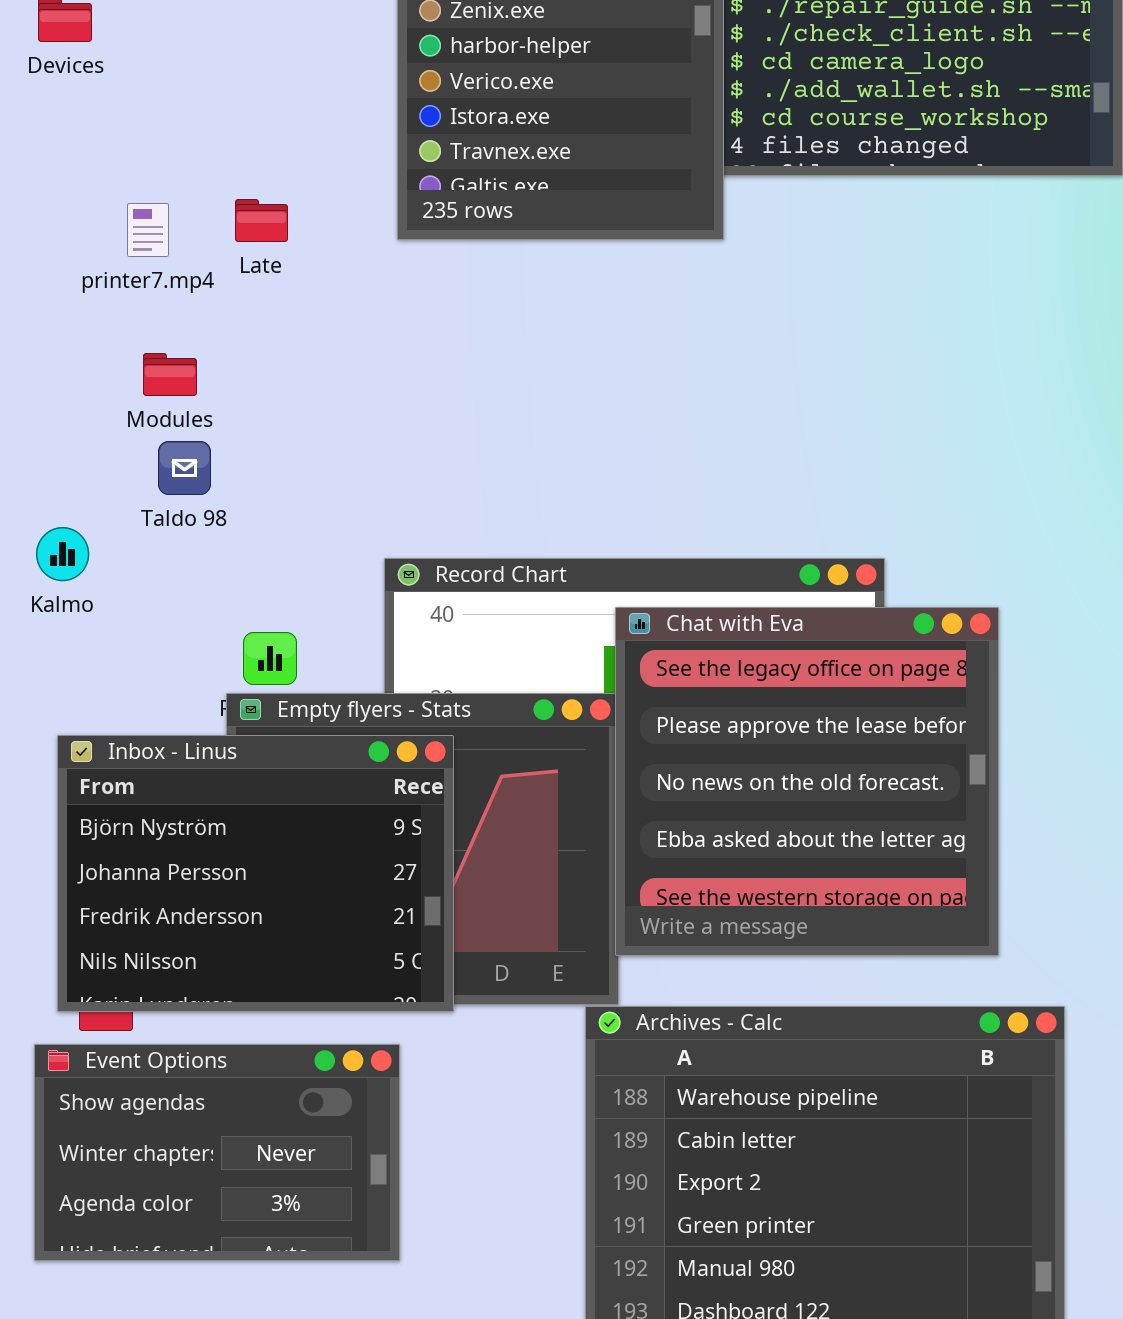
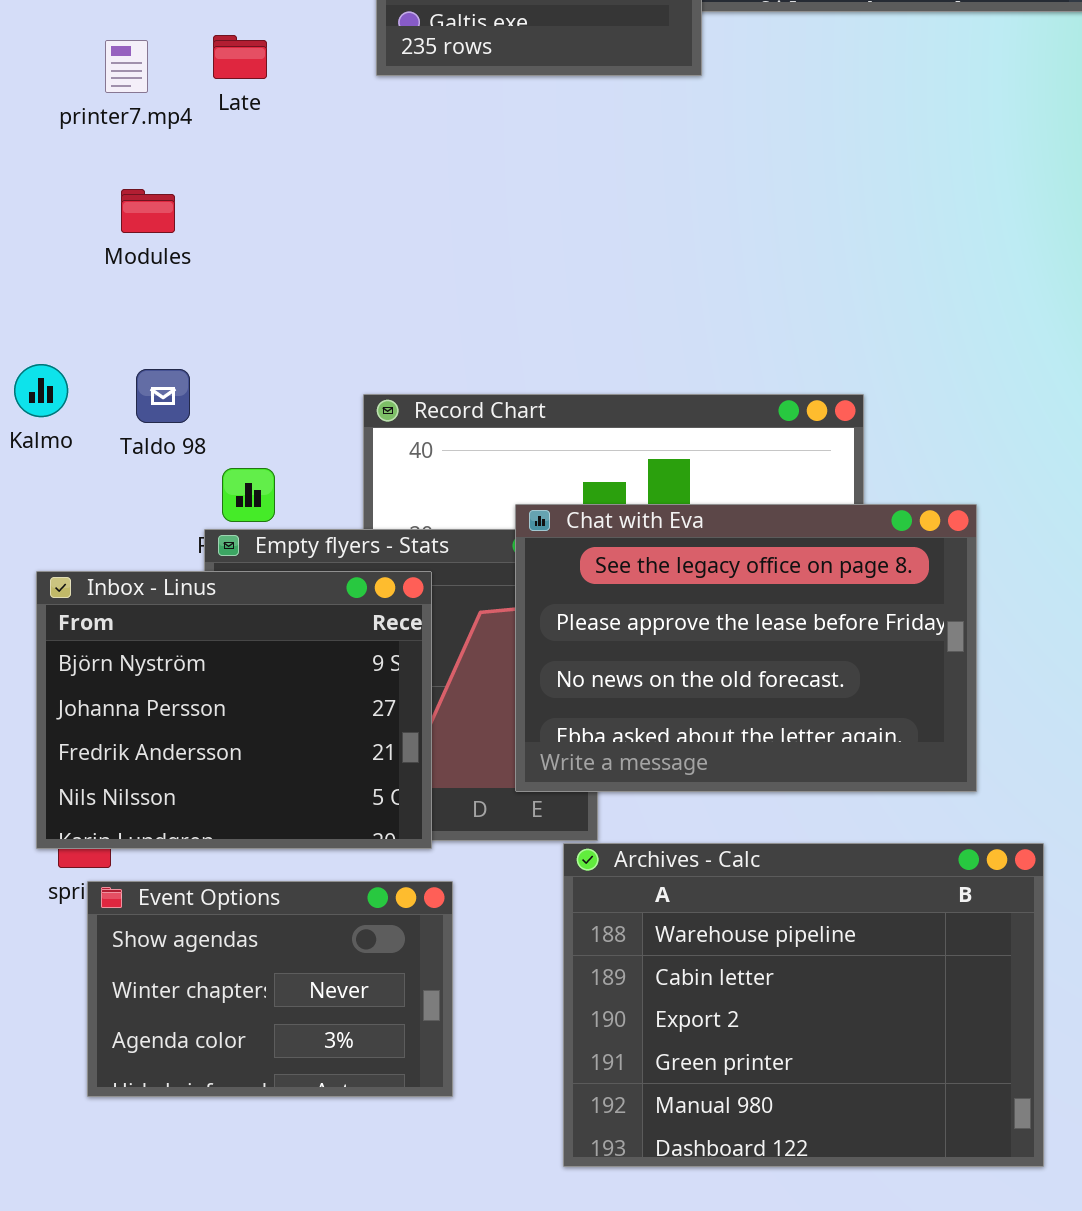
Taldo 98: [158,441,211,495] -> [136,369,190,423], moved
Chat with Eva: [615,607,999,956] -> [515,504,977,792], resized
Event Options: [34,1044,400,1261] -> [87,881,453,1097], moved

